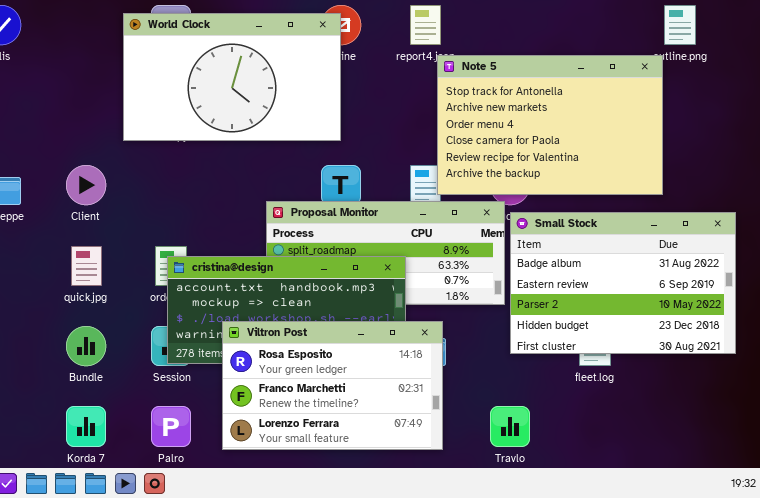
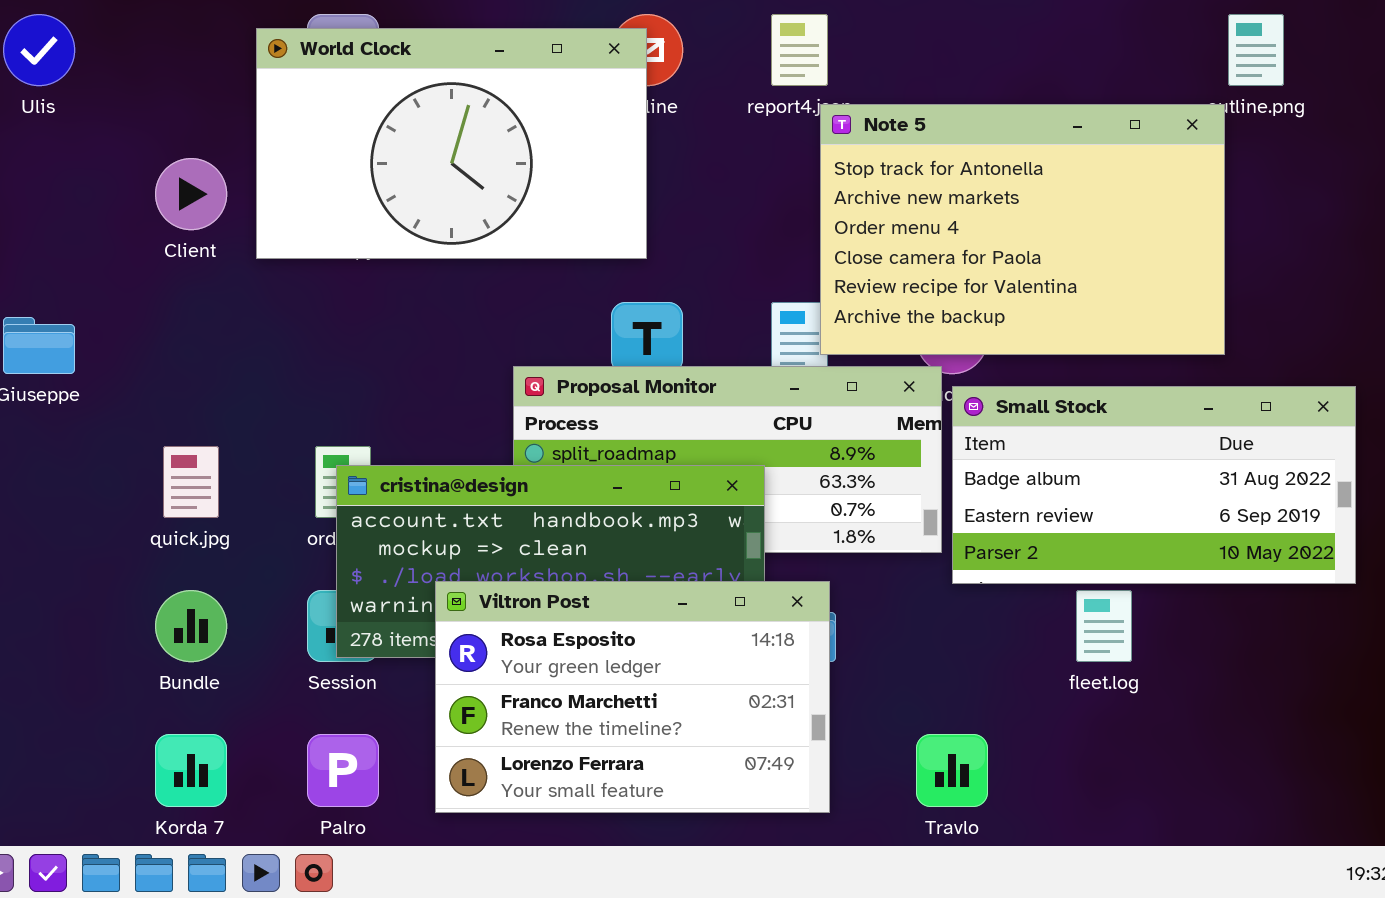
Client: [66,165,106,205] -> [155,158,227,230], moved
Small Stock: [510,212,736,354] -> [952,386,1356,584], resized

